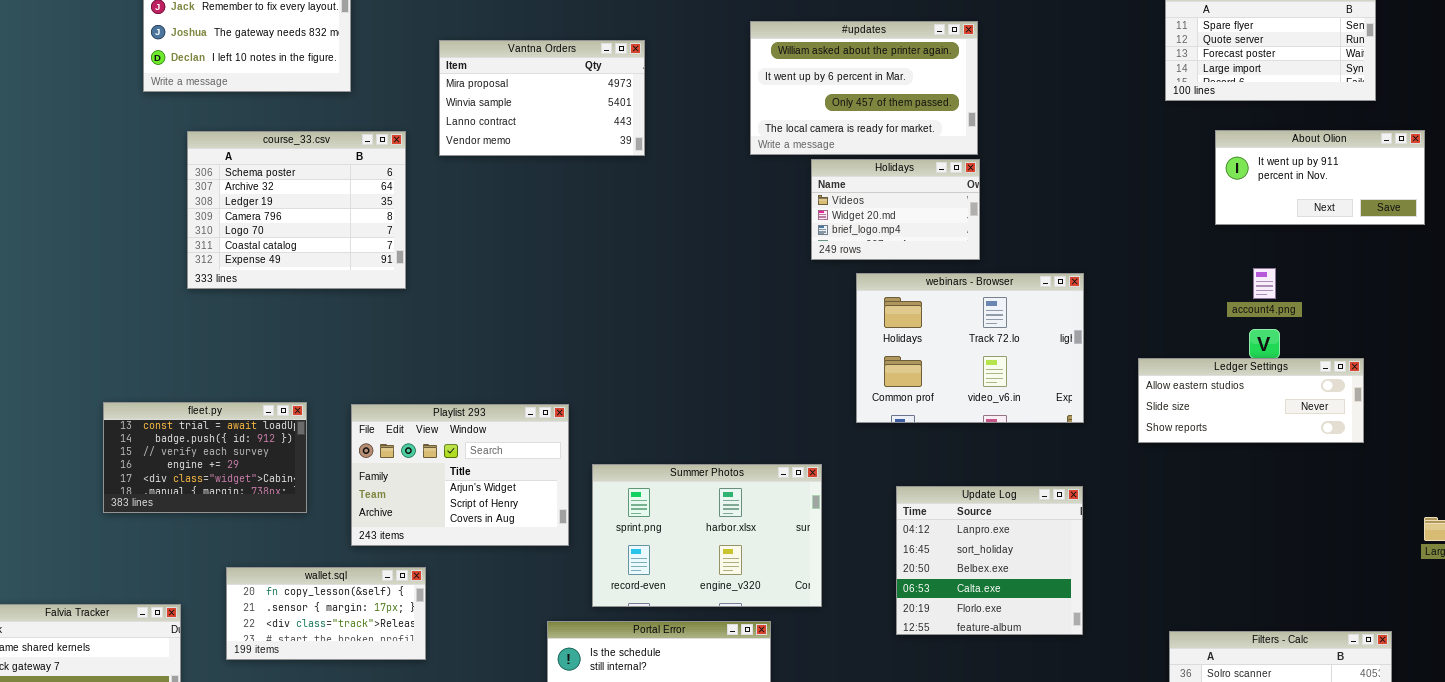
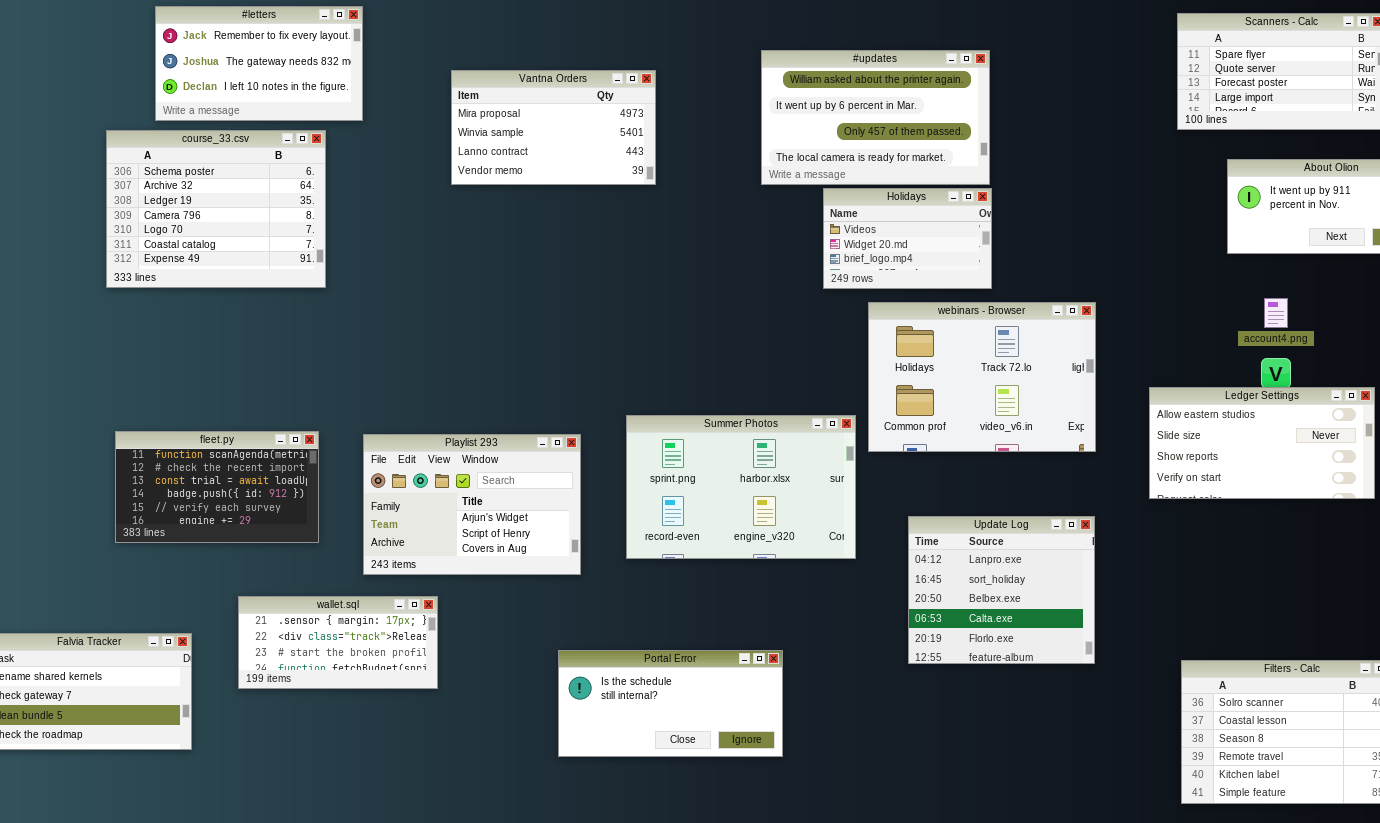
course_33.csv: [187,131,406,289] -> [106,130,326,288], moved
Ledger Settings: [1138,358,1364,443] -> [1149,387,1375,499], resized
fleet.py: [103,402,307,513] -> [115,431,319,543], scrolled up 2 rows
Summer Photos: [592,464,822,607] -> [626,415,856,559], moved
wallet.sql: [226,567,426,660] -> [238,596,438,689], scrolled down 1 row

